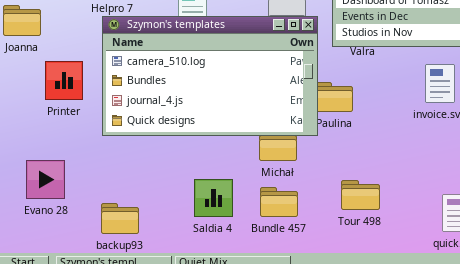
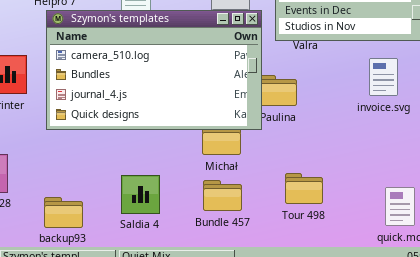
Saldia 4: [194,179,233,217] -> [121,175,160,214], moved

